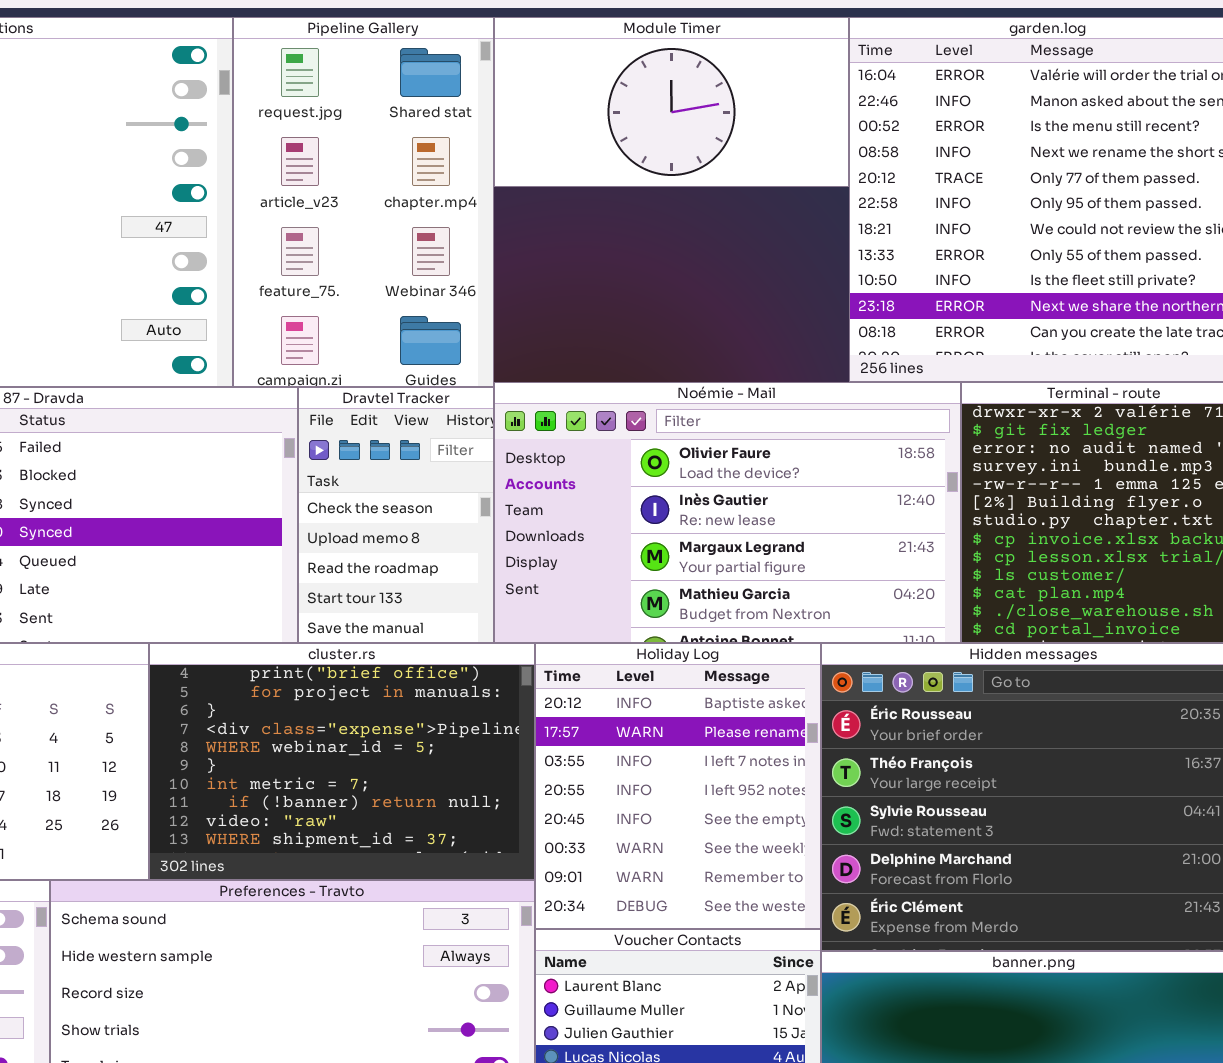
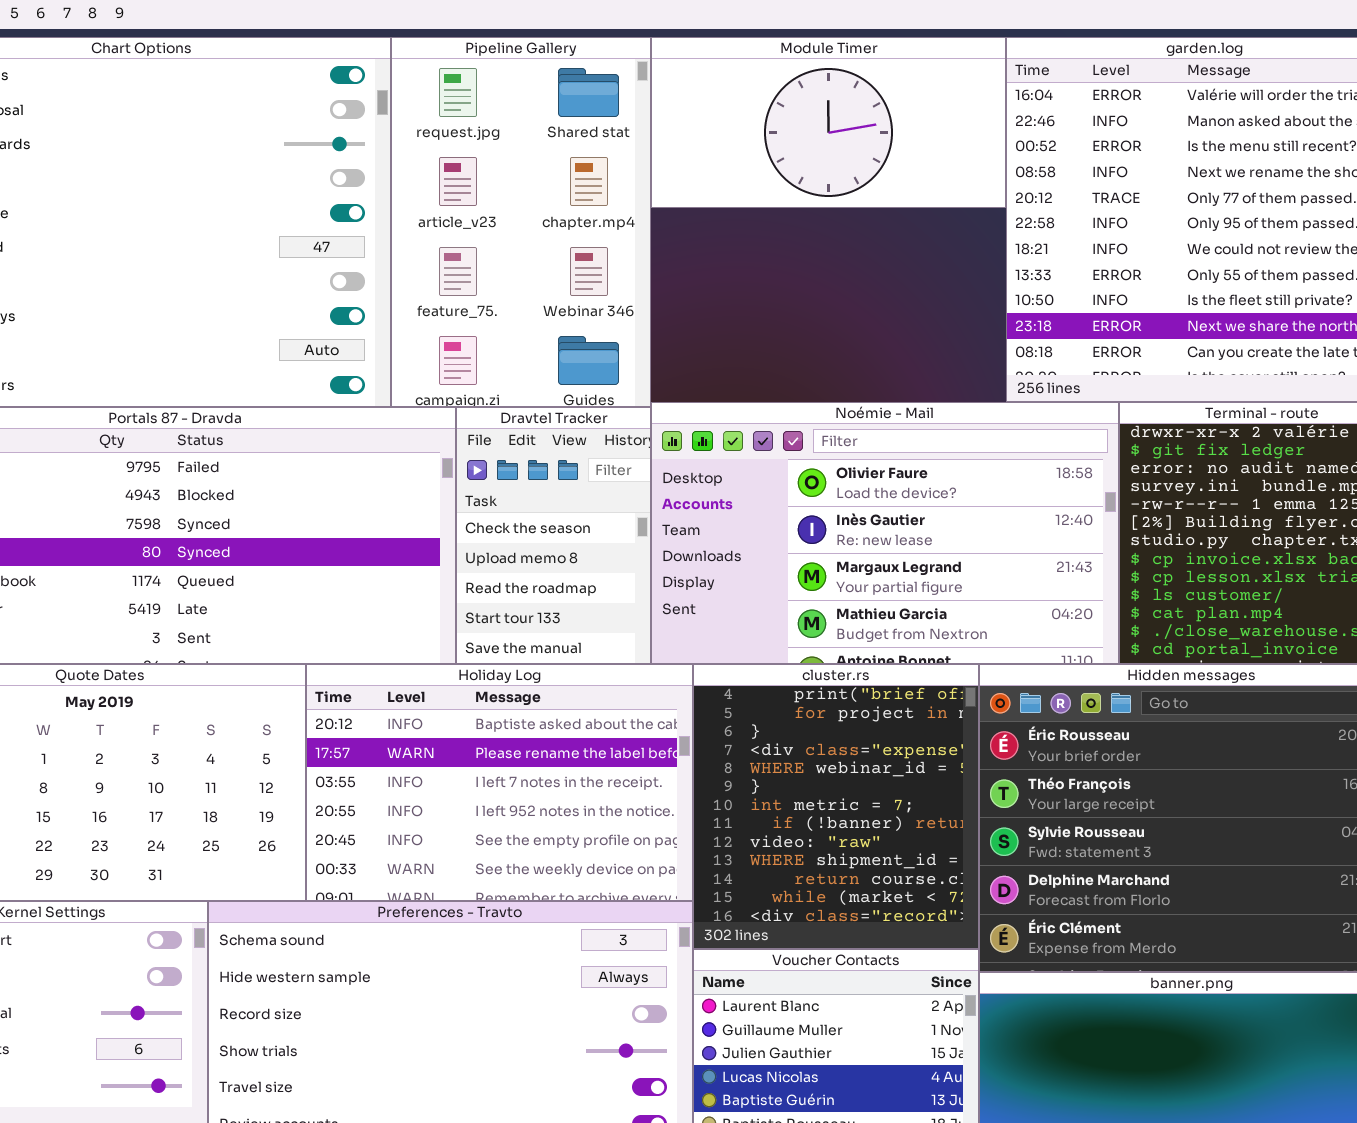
cluster.rs: [149,643,535,880] -> [693,664,979,949], moved, resized
Holiday Log: [535,643,821,929] -> [306,664,693,901], moved, resized

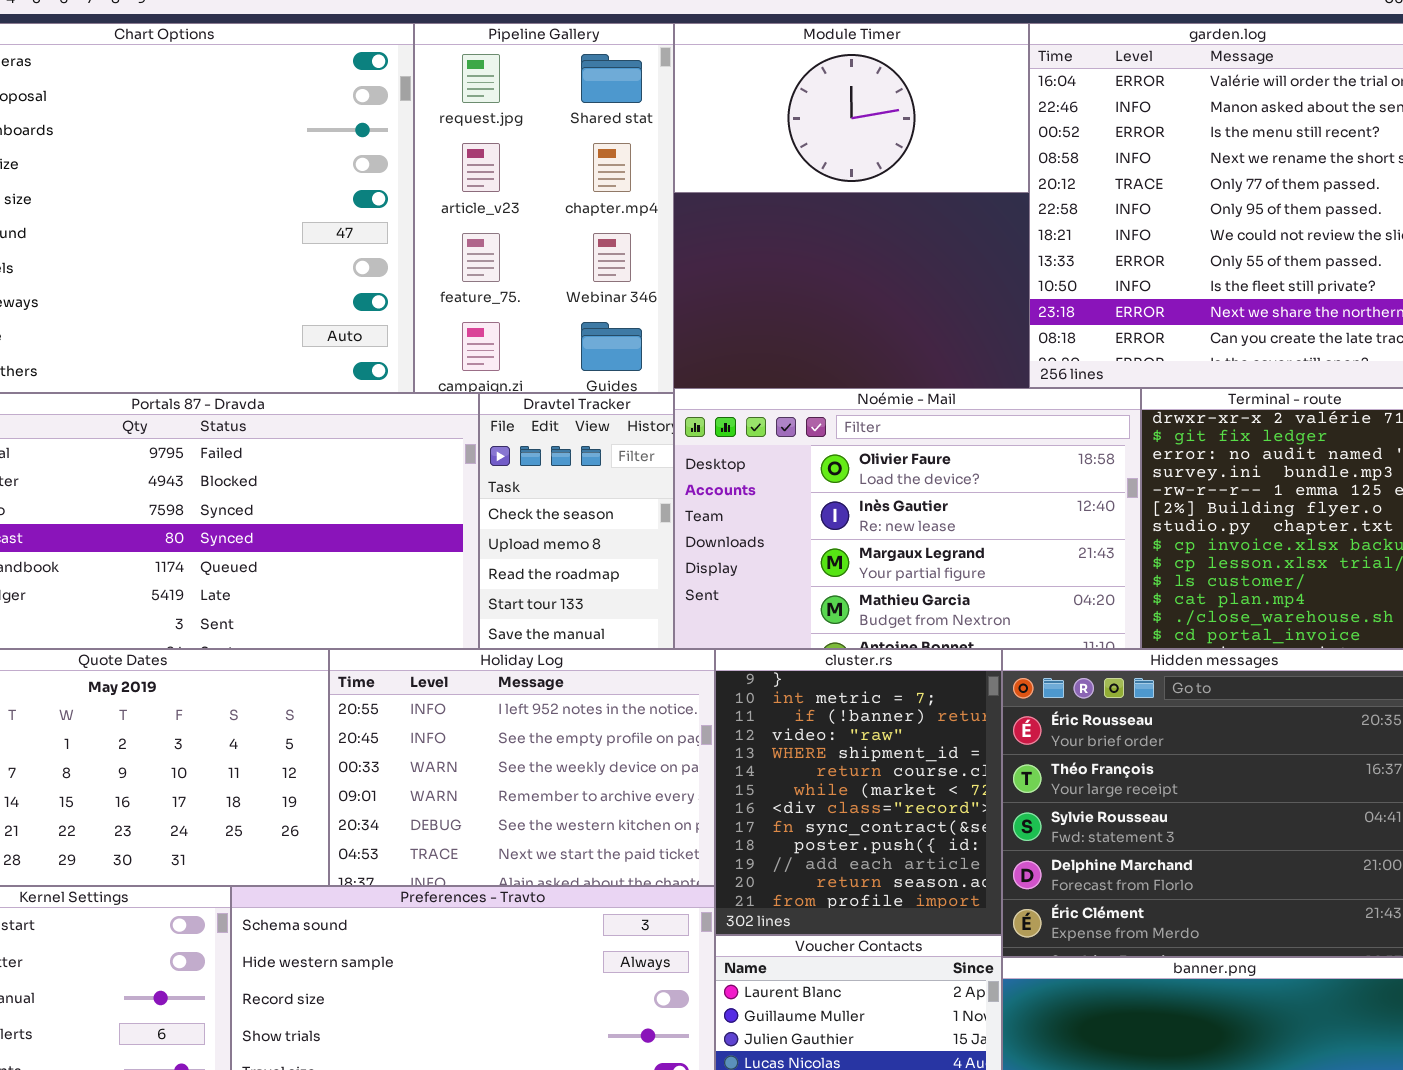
Holiday Log: [306,664,693,901] -> [329,649,715,886], scrolled down 3 rows
cluster.rs: [693,664,979,949] -> [715,649,1002,935], scrolled down 5 rows

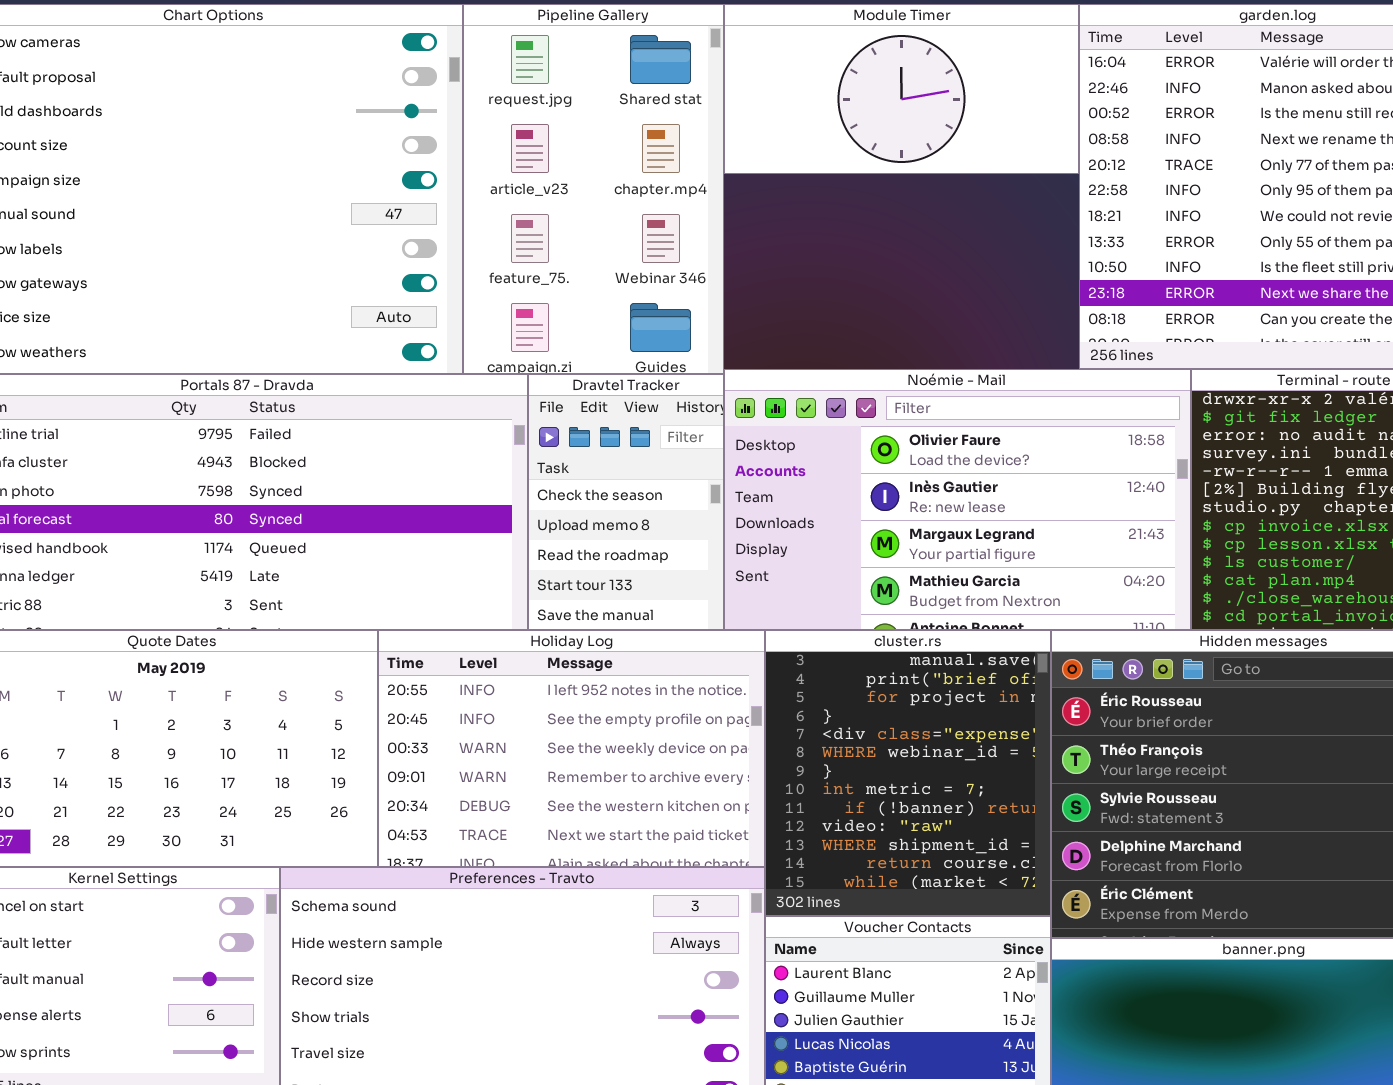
cluster.rs: [715,649,1002,935] -> [765,630,1051,916], scrolled up 6 rows

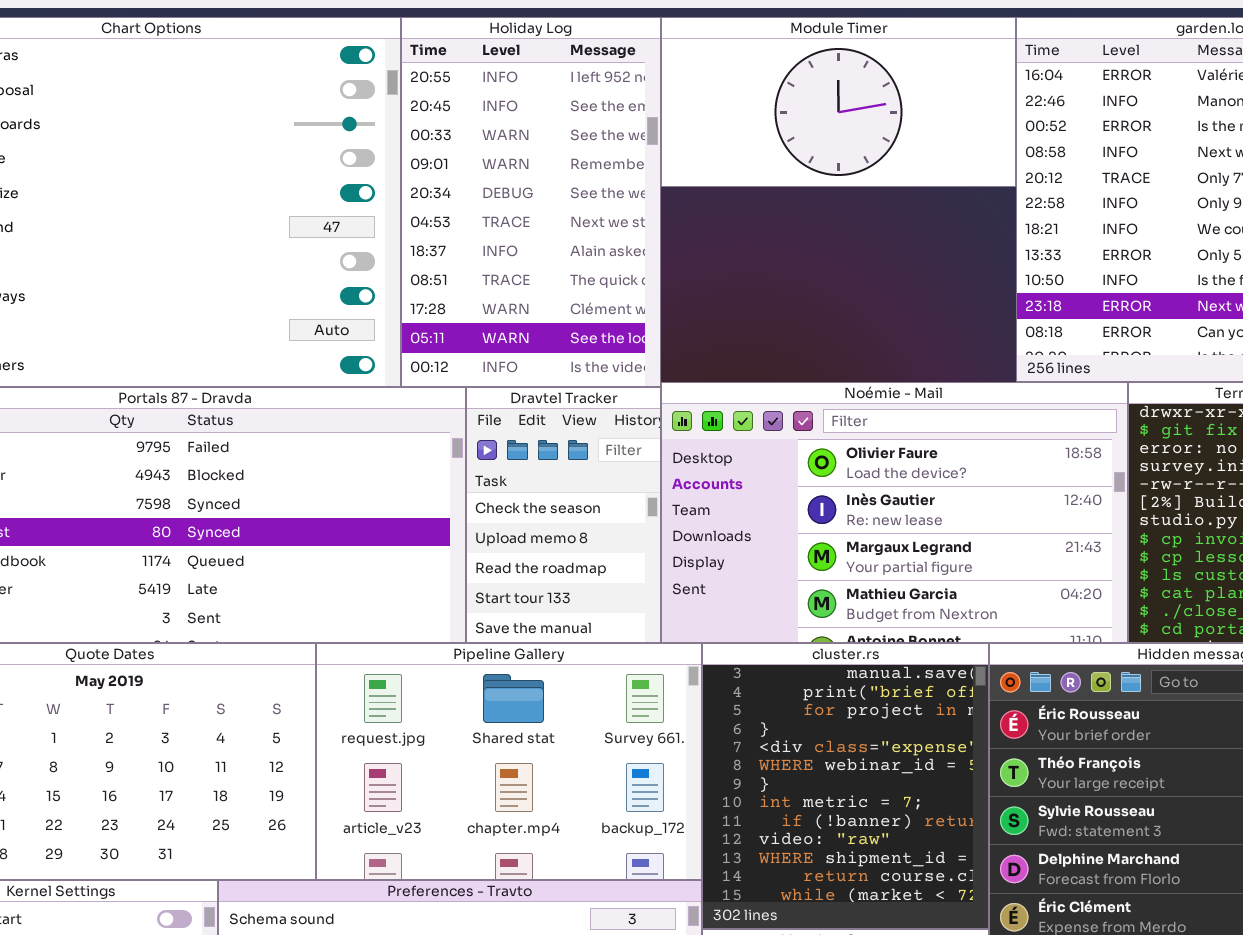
Pipeline Gallery: [463,4,724,374] -> [316,643,702,880], moved, resized
Holiday Log: [378,630,765,867] -> [401,17,661,387], moved, resized

